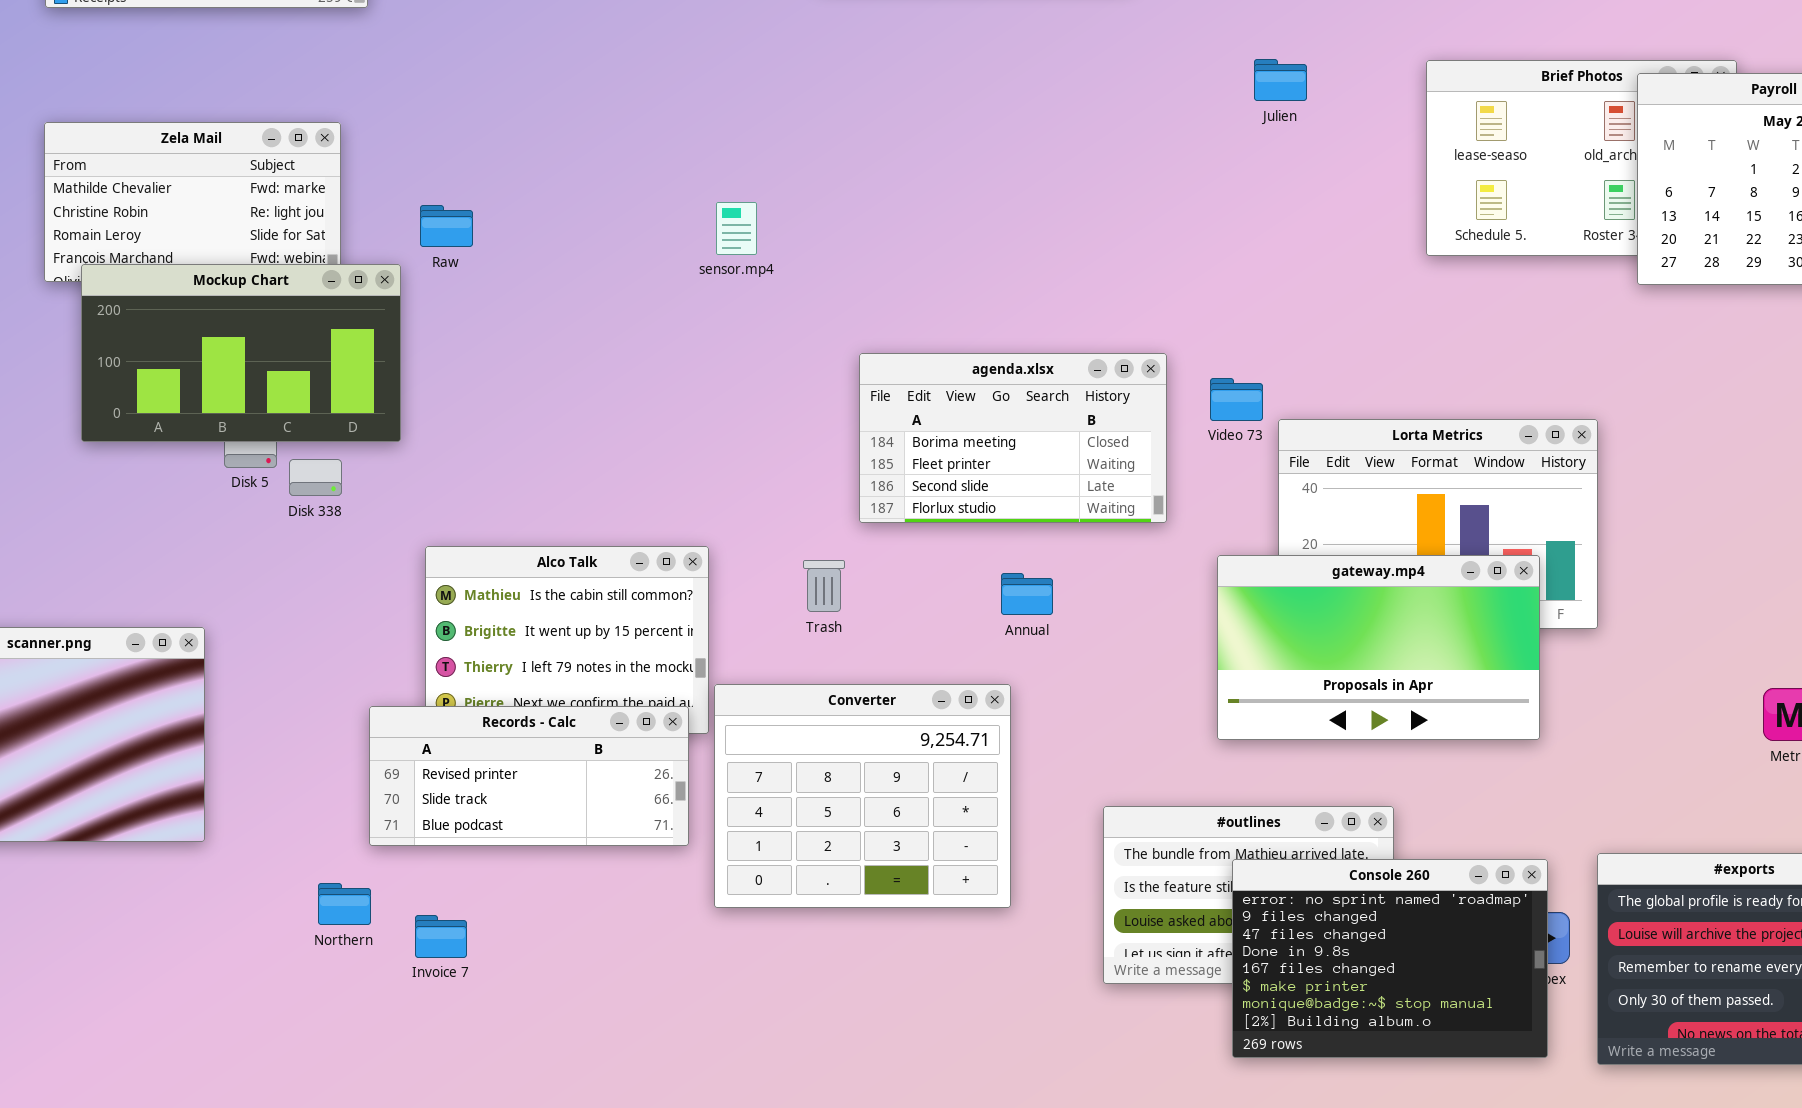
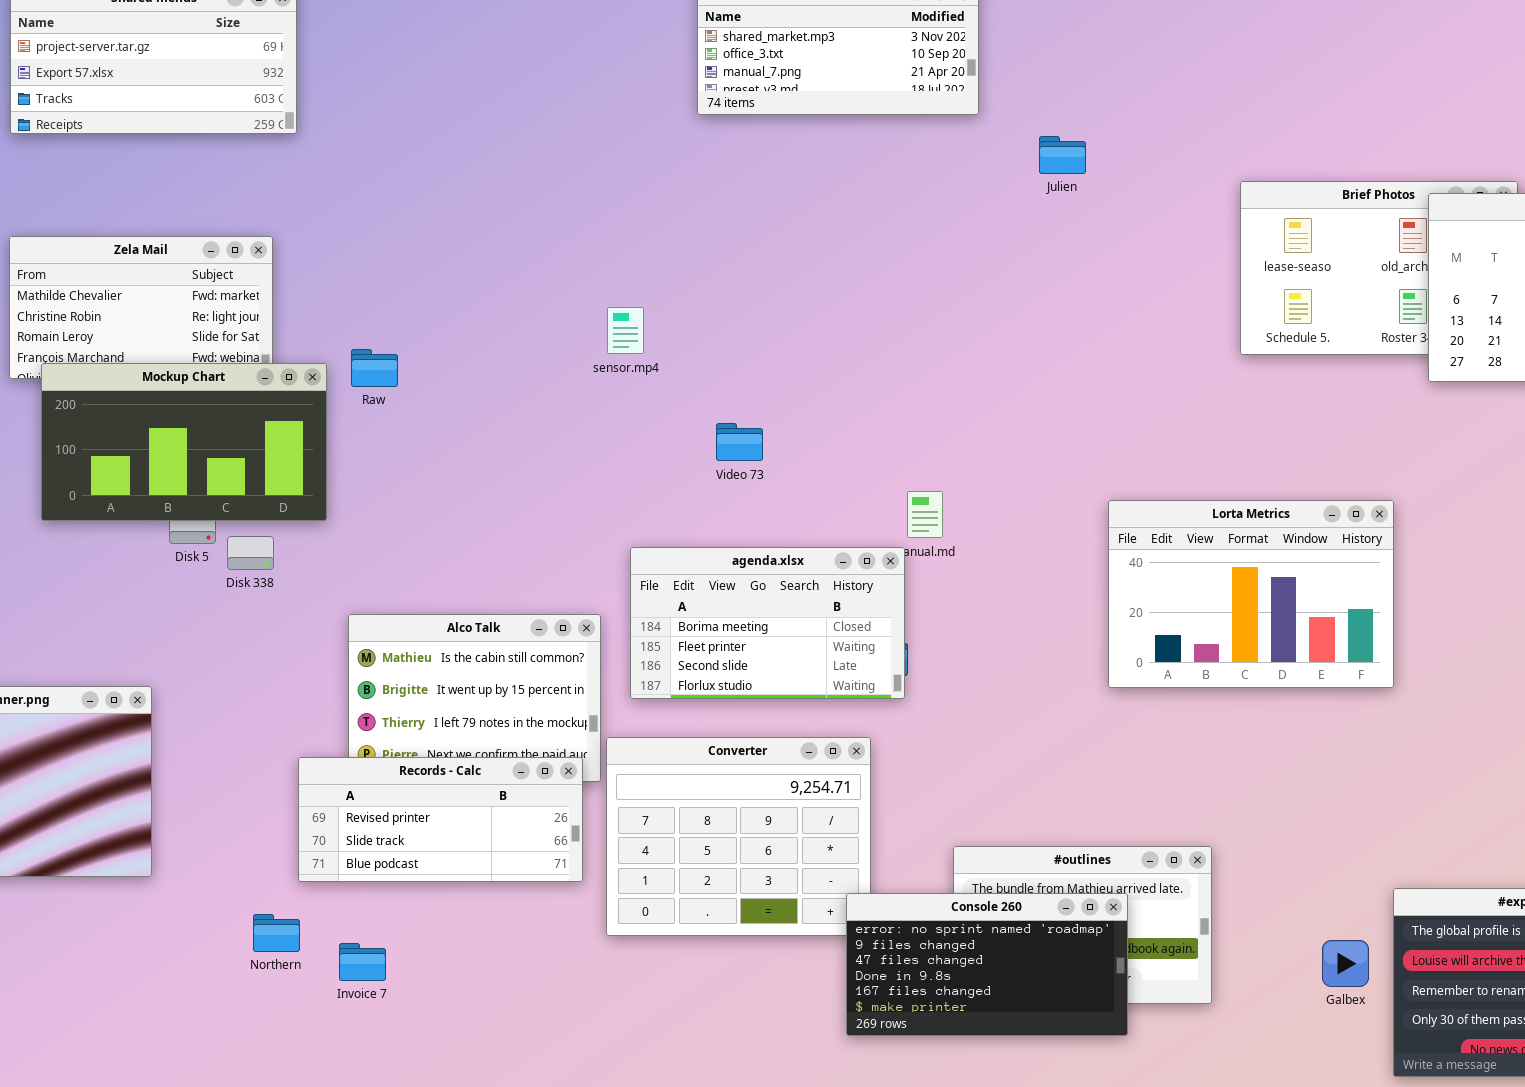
Julien: [1254,59,1307,101] -> [1039,136,1086,174], moved
Raw: [420,205,473,247] -> [351,349,398,387], moved
agenda.xlsx: [859,353,1167,523] -> [630,547,905,699], moved
Video 73: [1210,378,1263,421] -> [716,423,763,461], moved
gateway.mp4: [1217,555,1540,740] -> none, closed
Console 260: [1232,859,1548,1058] -> [846,893,1128,1036], moved, resized

